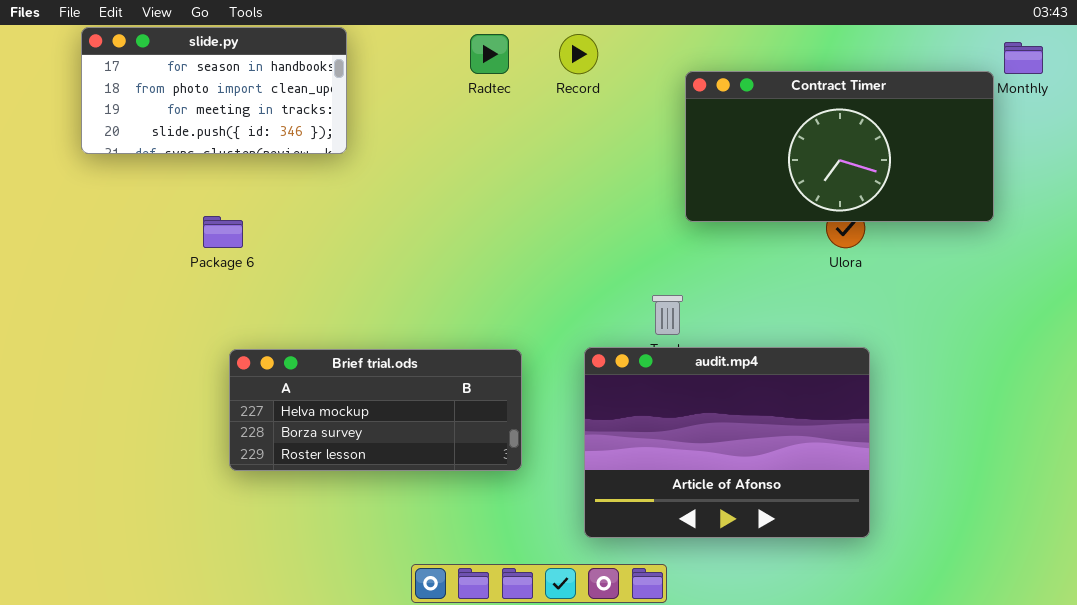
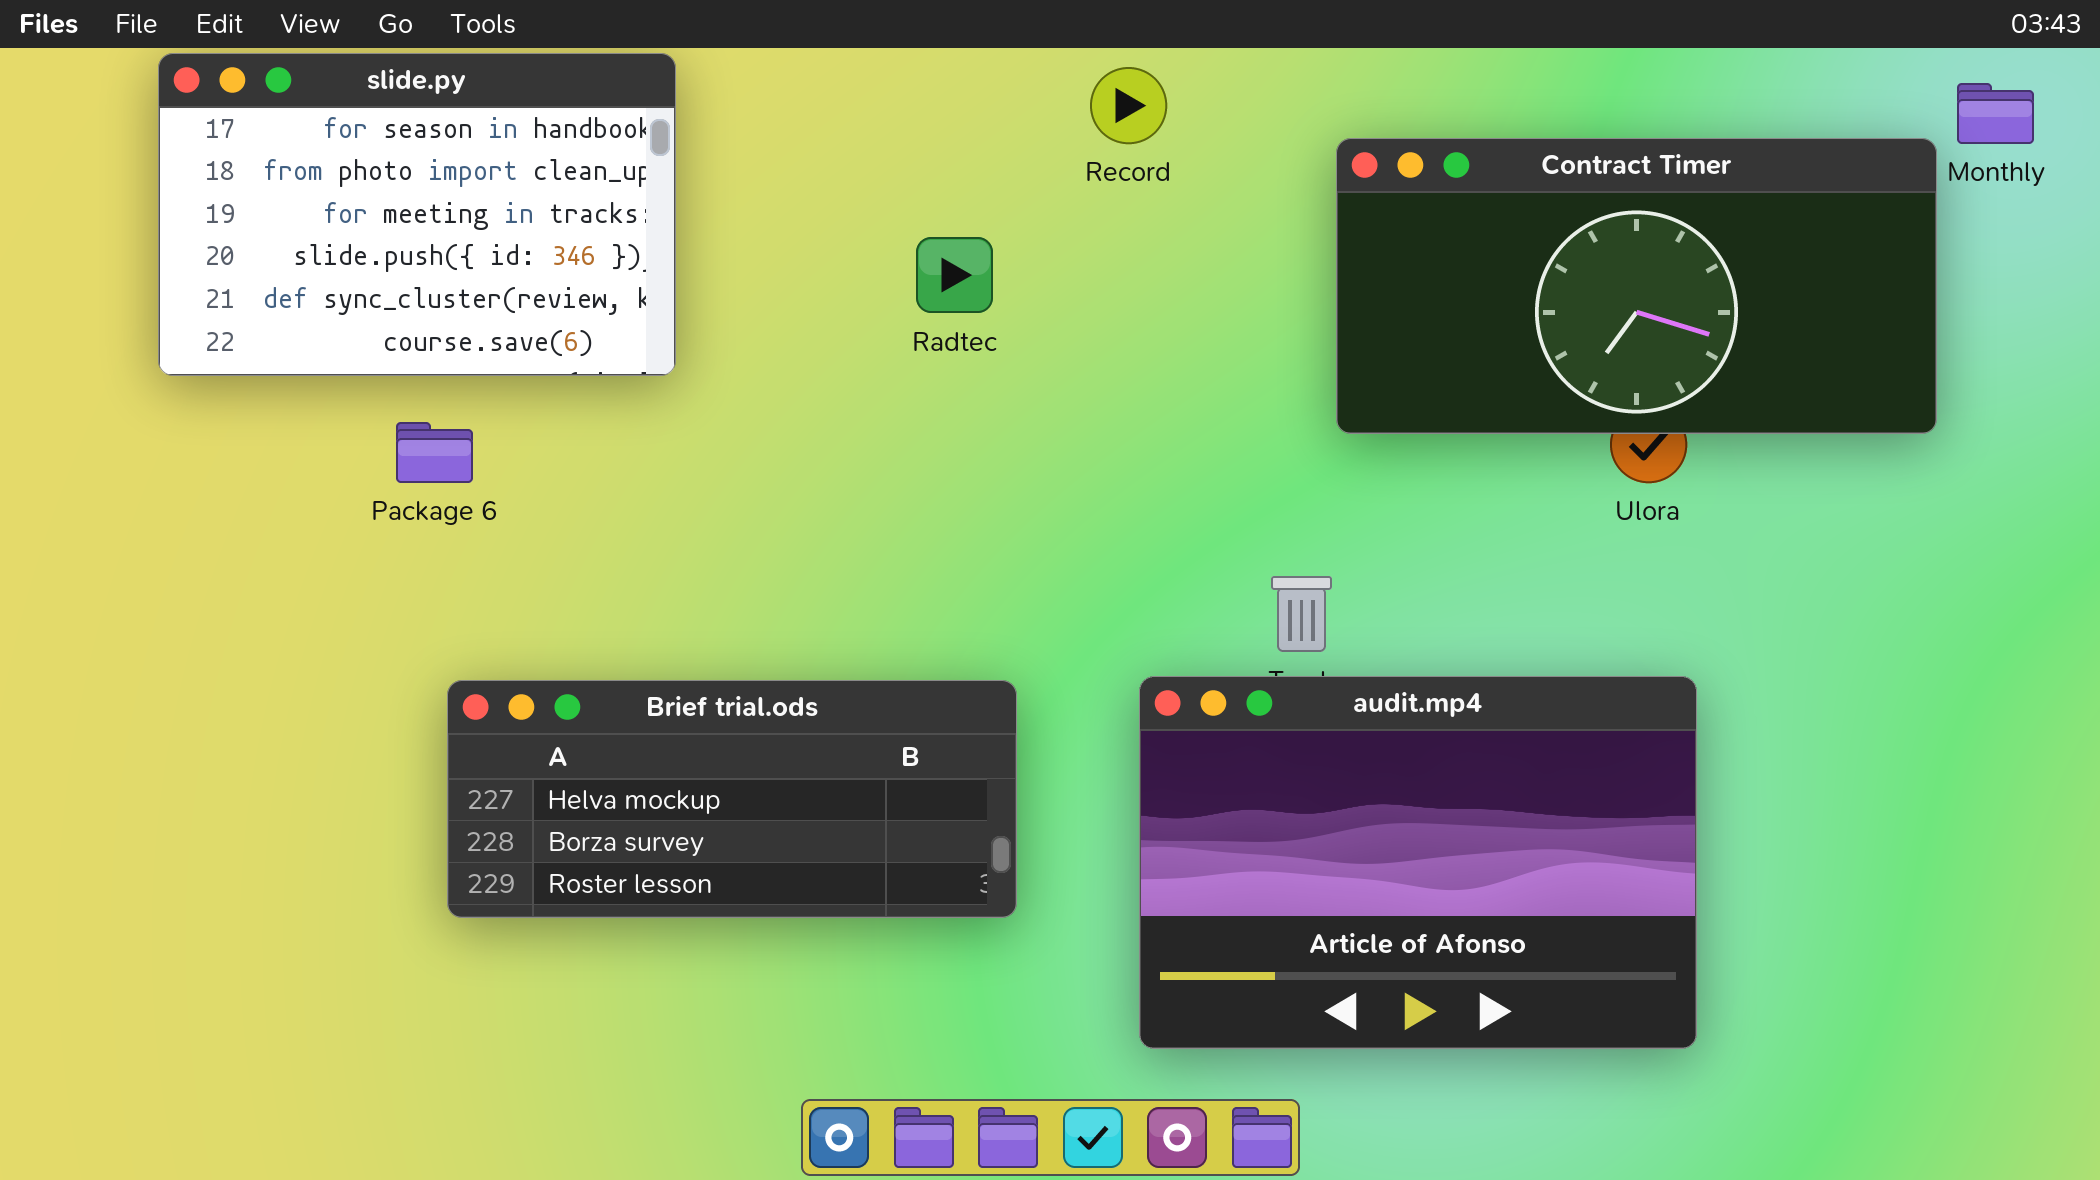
slide.py: [81,27,347,154] -> [158,53,676,376], resized
Radtec: [470,34,509,74] -> [916,237,993,313], moved

